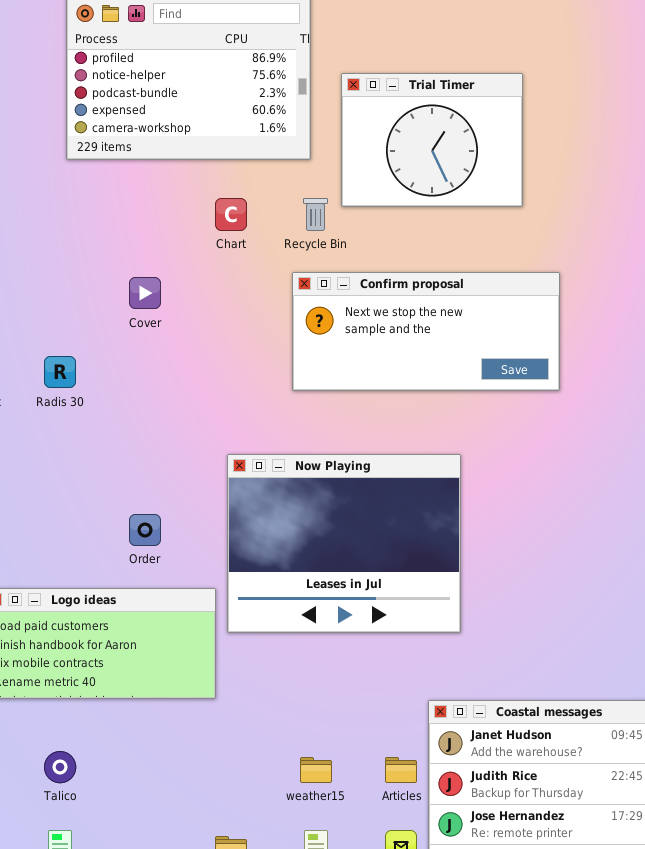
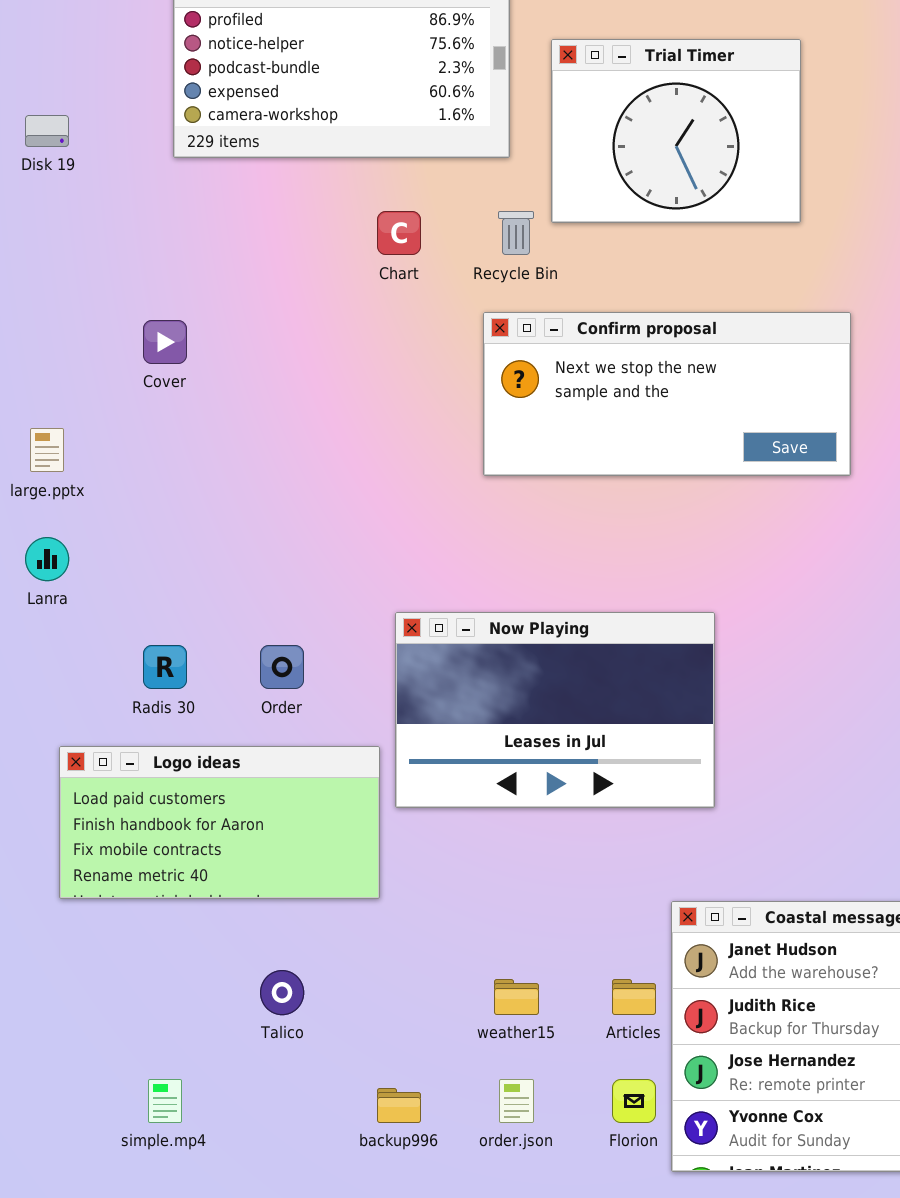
Cover: [129,277,161,309] -> [143,320,187,364], moved
Radis 30: [44,356,76,388] -> [143,645,187,689], moved
Now Playing: [227,454,461,633] -> [395,612,715,808], resized
Talico: [44,751,76,783] -> [260,970,304,1015], moved

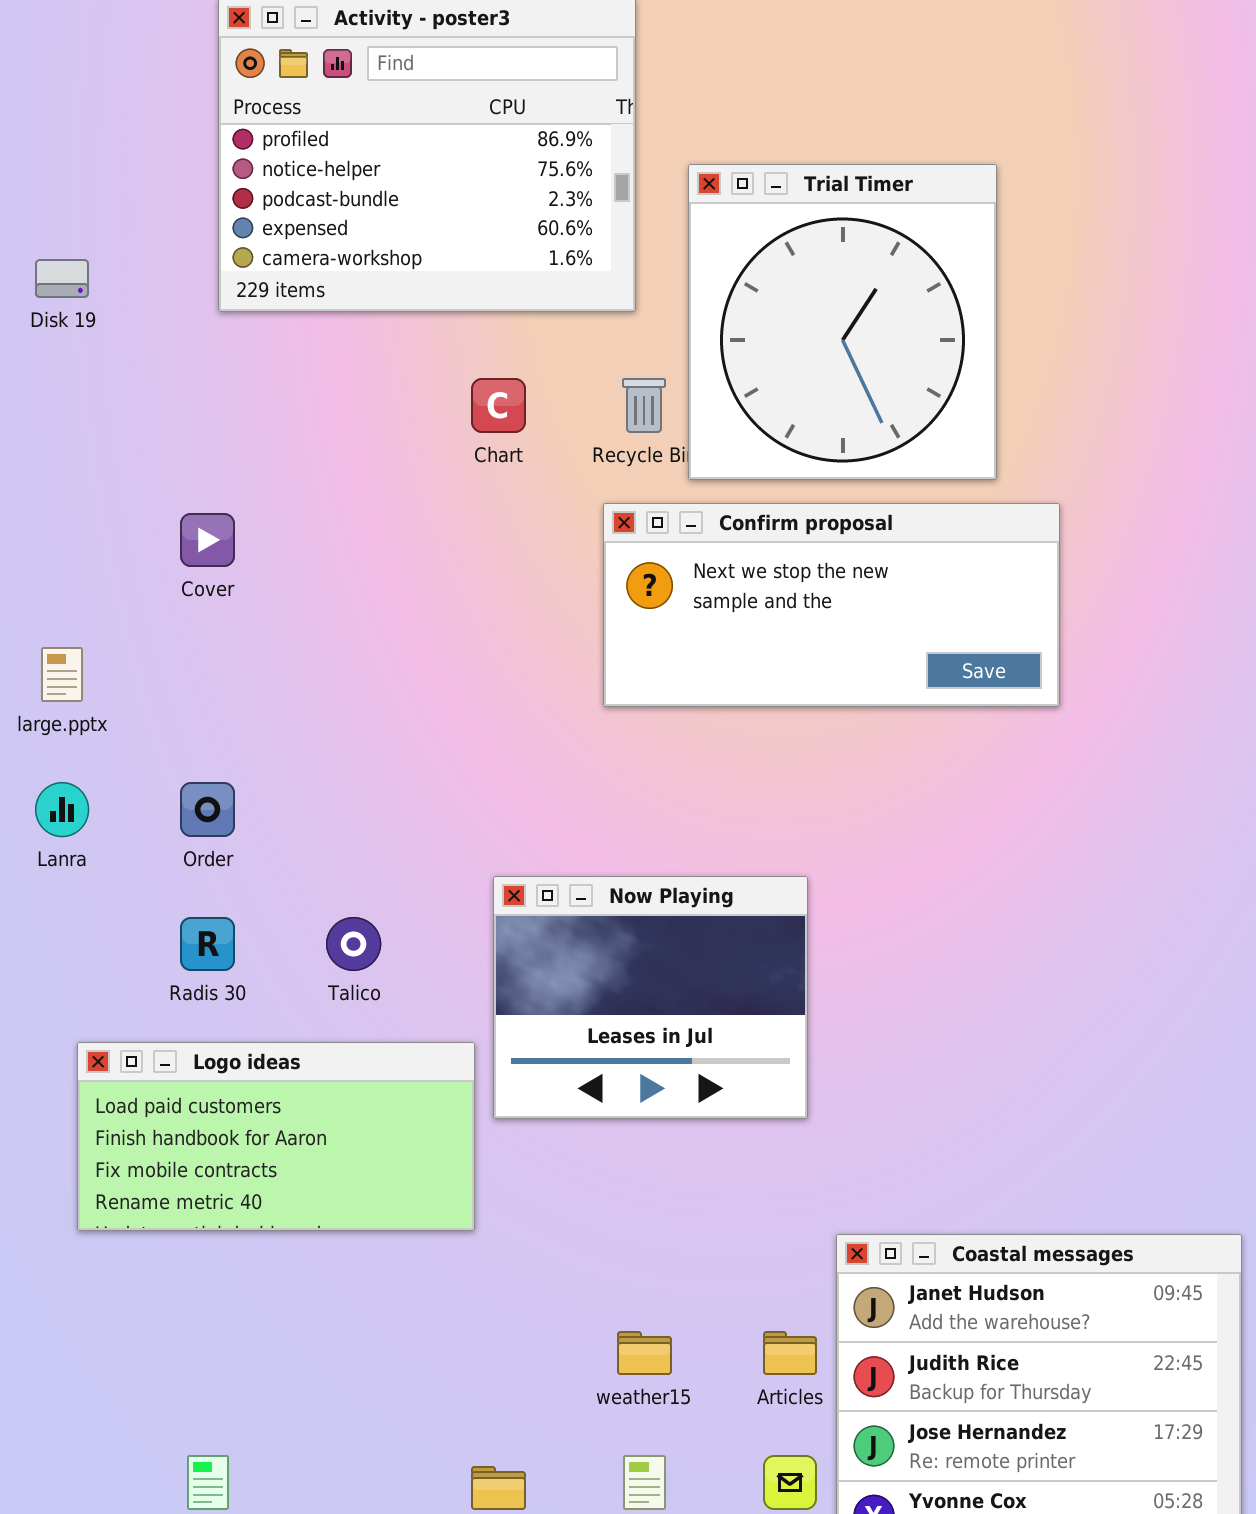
Trial Timer: [551,39,801,223] -> [688,164,997,480], resized
Now Playing: [395,612,715,808] -> [493,876,808,1119], resized
Order: [260,645,304,689] -> [180,782,235,837], moved
Talico: [260,970,304,1015] -> [326,917,381,971], moved

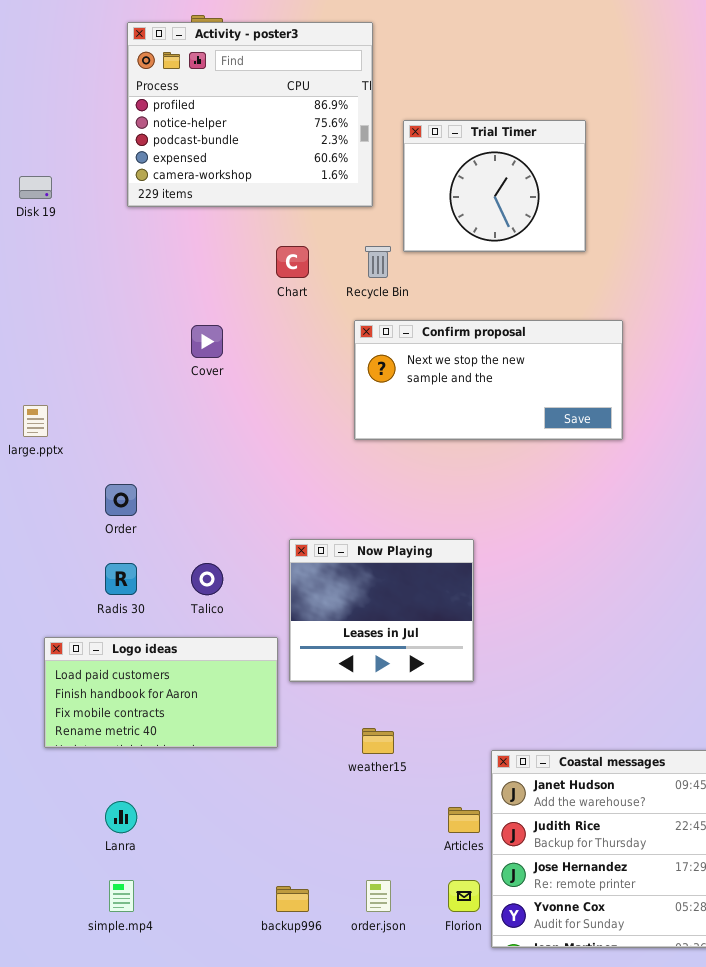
Trial Timer: [688,164,997,480] -> [403,120,586,252], resized
Cover: [180,513,235,567] -> [191,325,223,358], moved
Lanra: [35,782,89,837] -> [105,801,137,833], moved
weather15: [617,1331,672,1375] -> [362,728,394,754], moved

